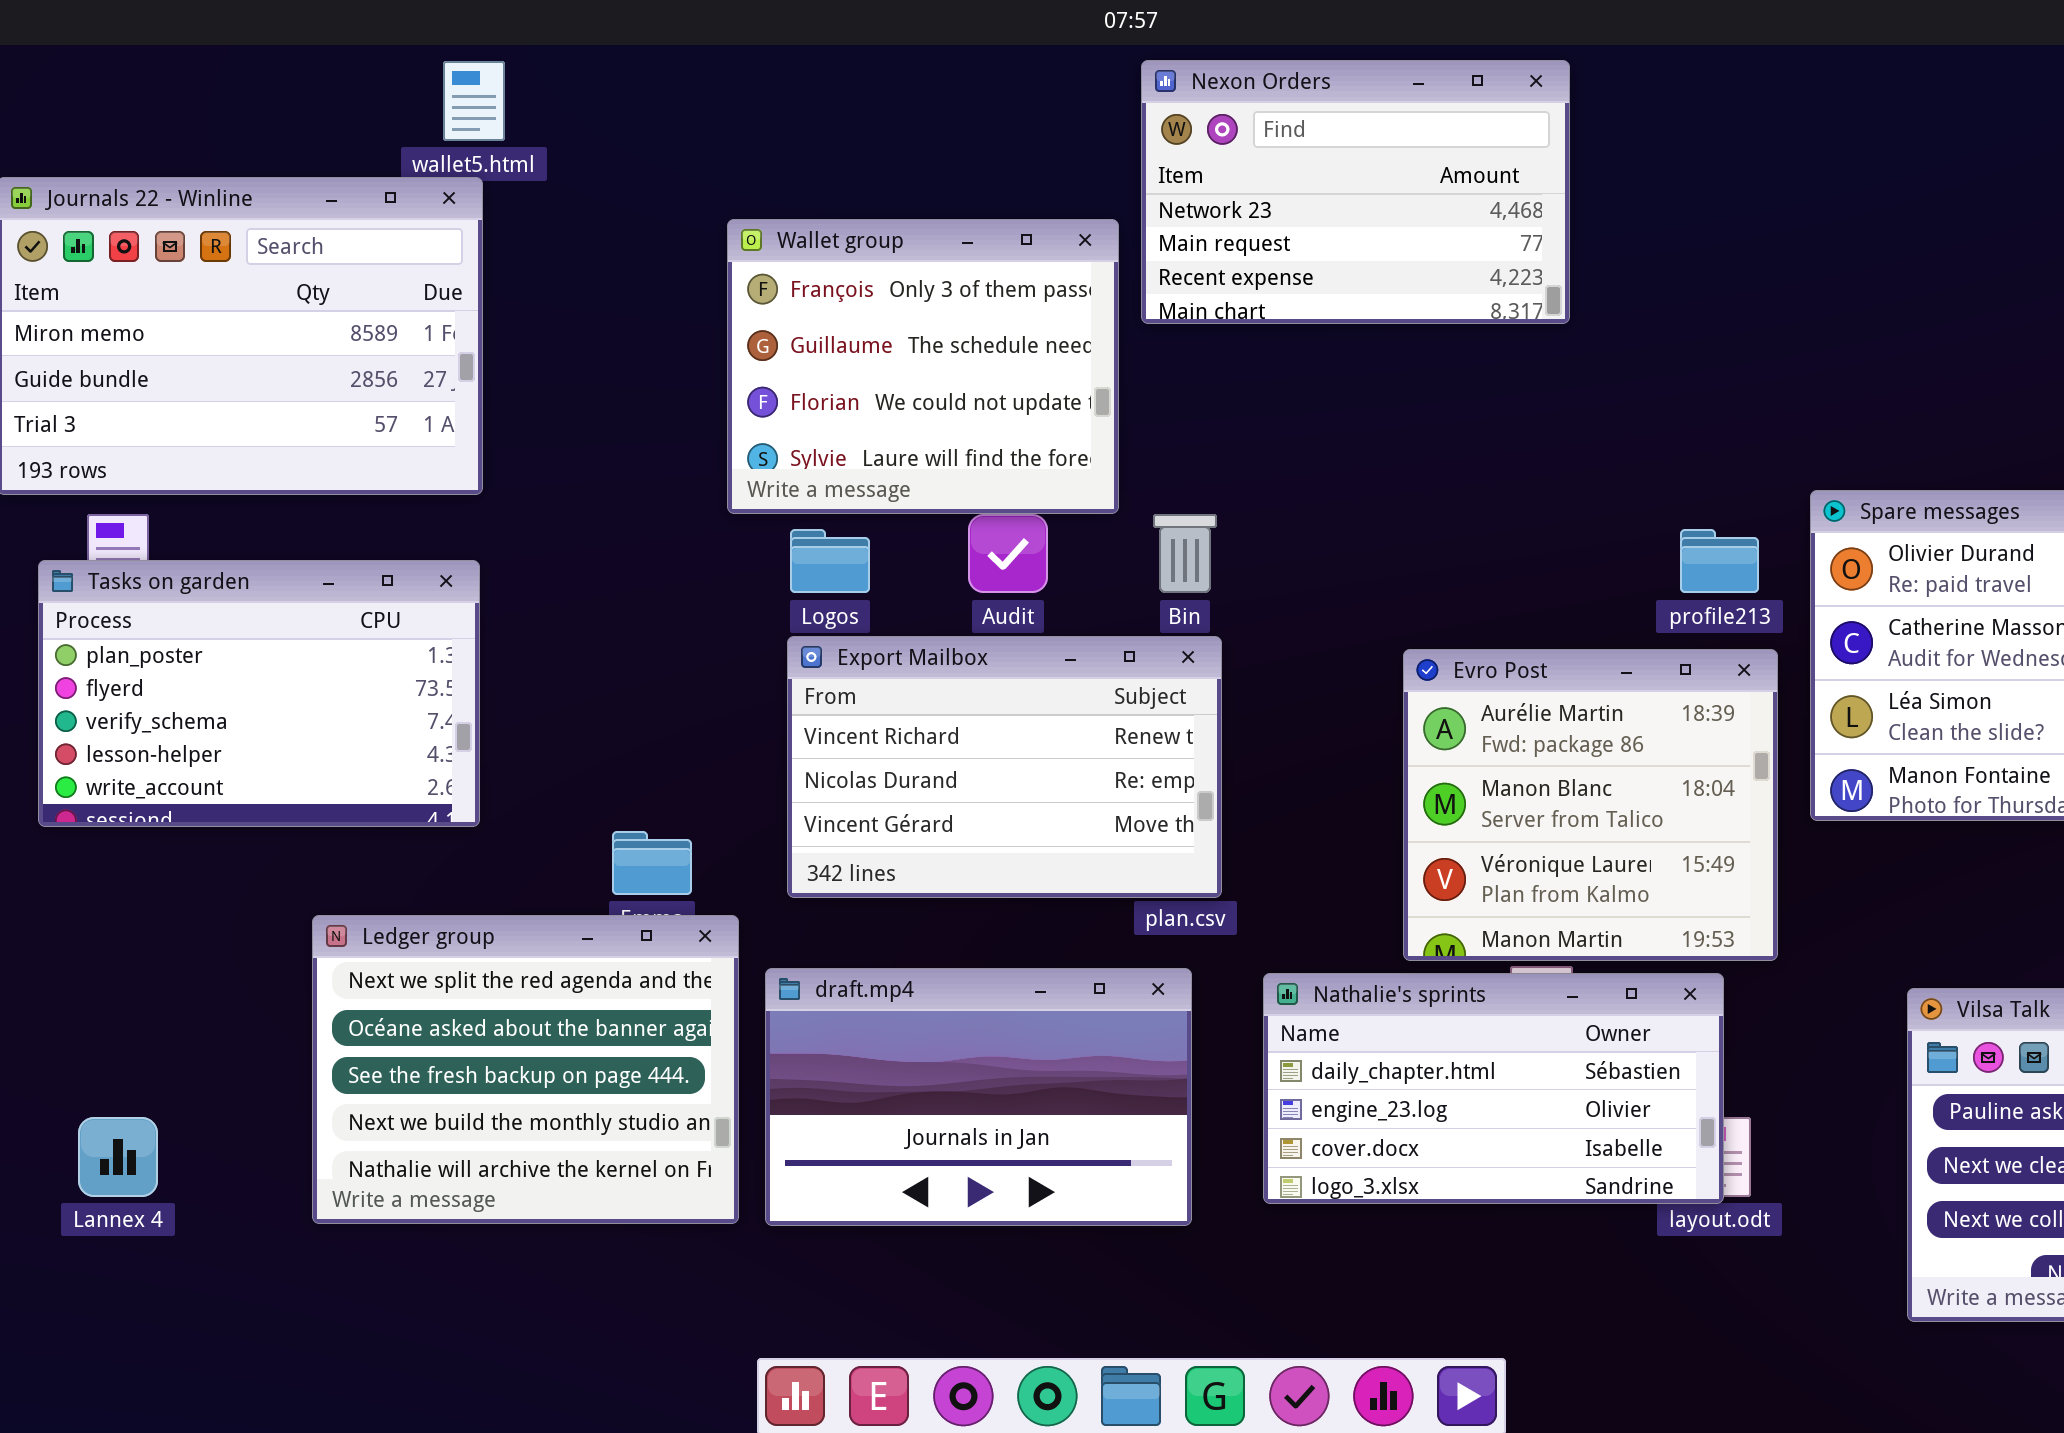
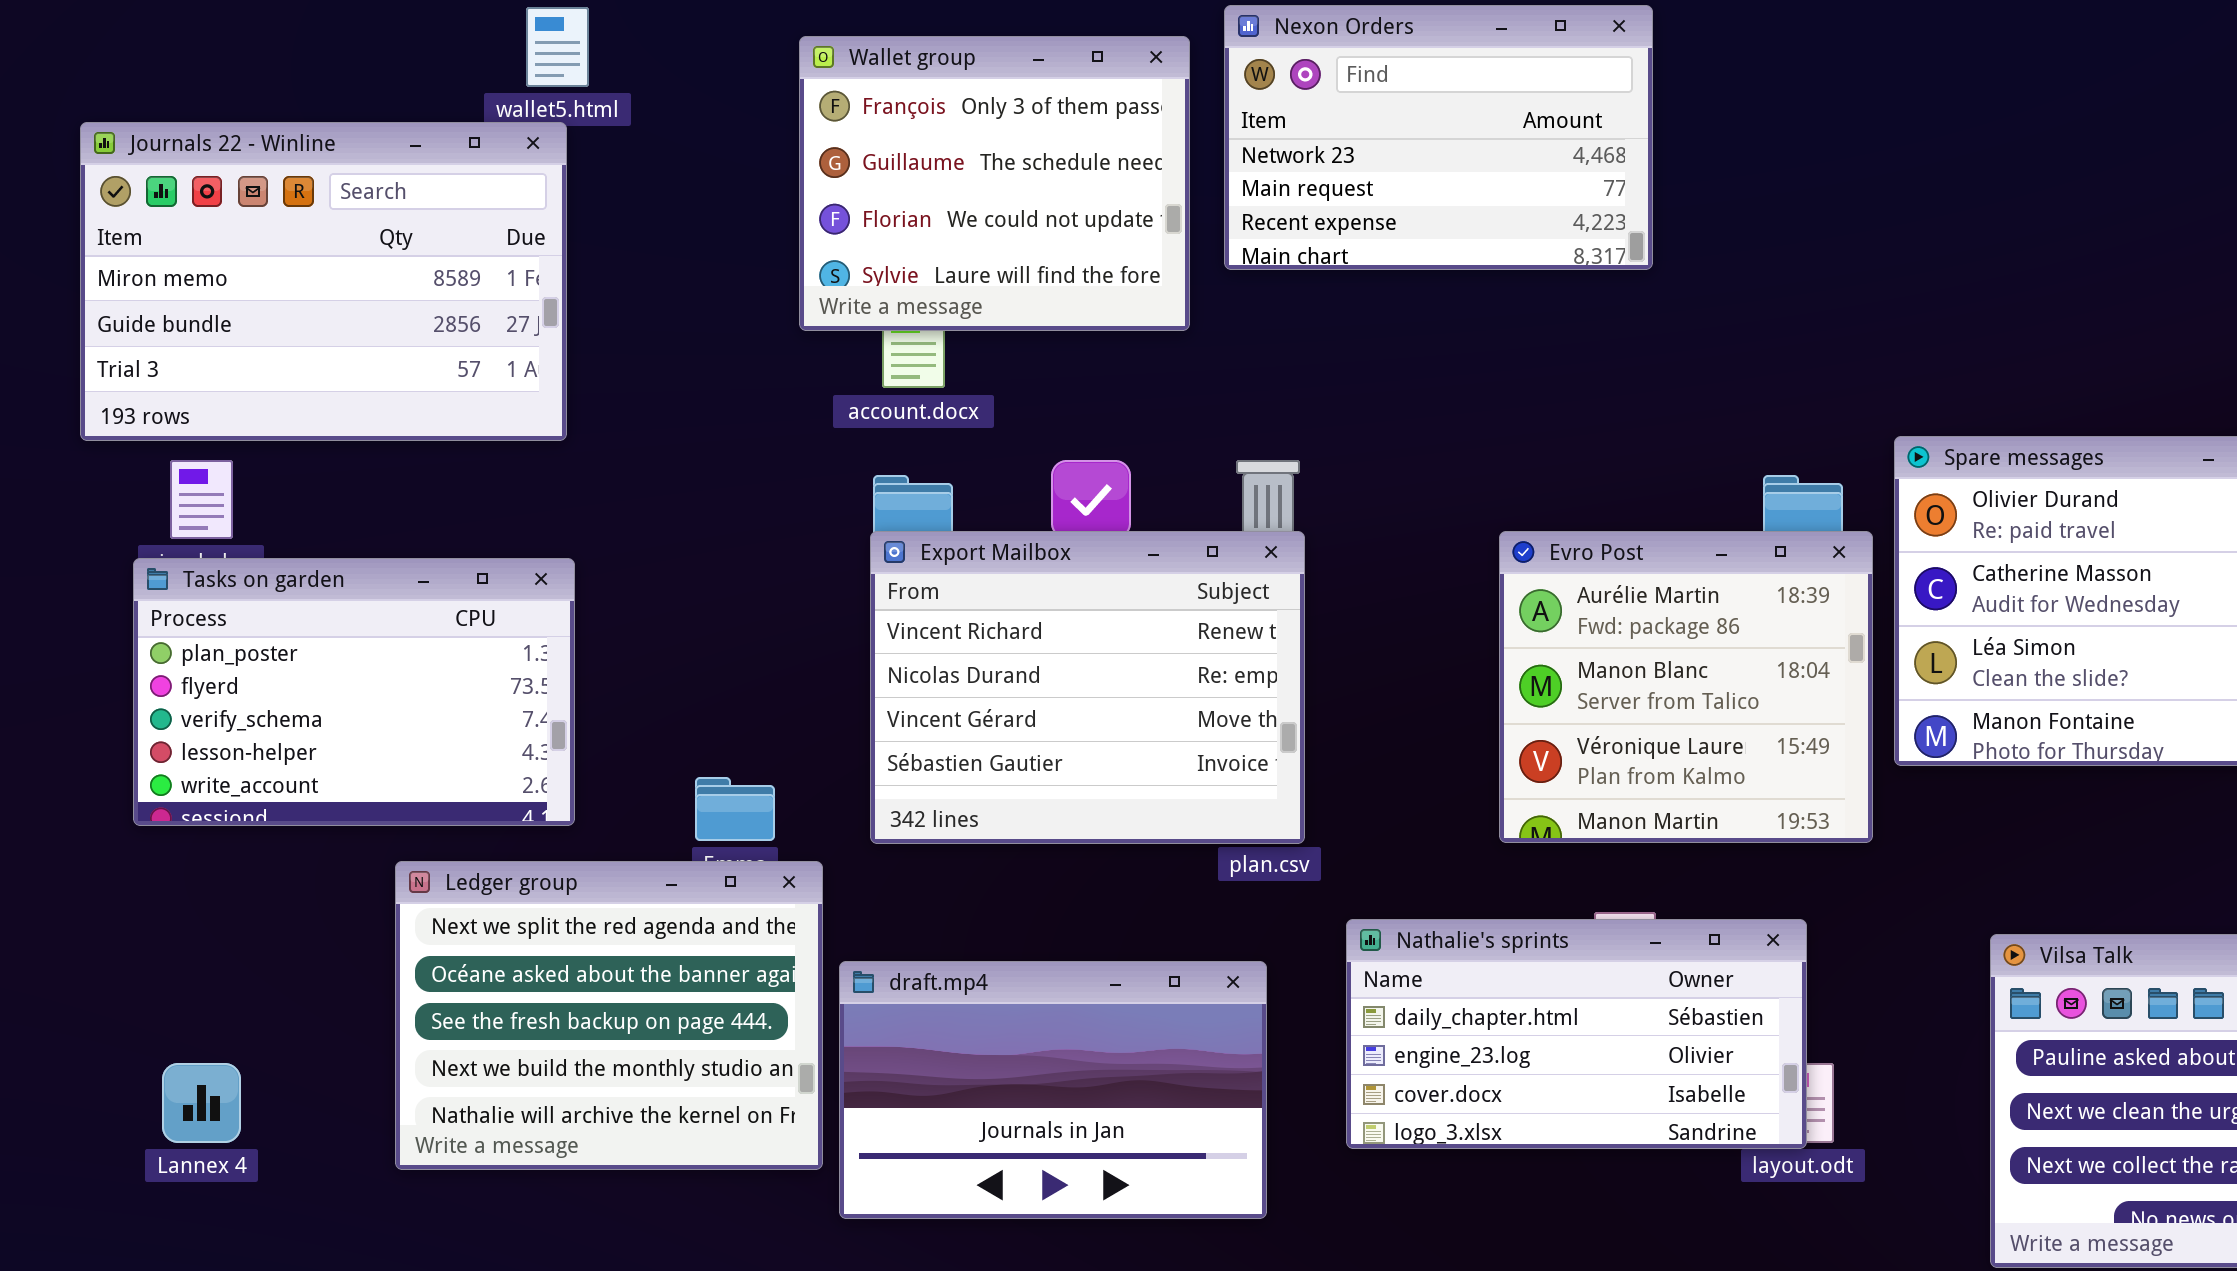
Wallet group: [727,219,1119,514] -> [799,36,1190,331], moved
Tasks on garden: [38,560,480,827] -> [133,558,575,826], moved
Export Mailbox: [787,636,1222,898] -> [870,531,1305,844], resized
Evro Post: [1403,649,1778,961] -> [1499,531,1873,843], moved
draft.mp4: [765,968,1192,1226] -> [839,961,1267,1219], moved

